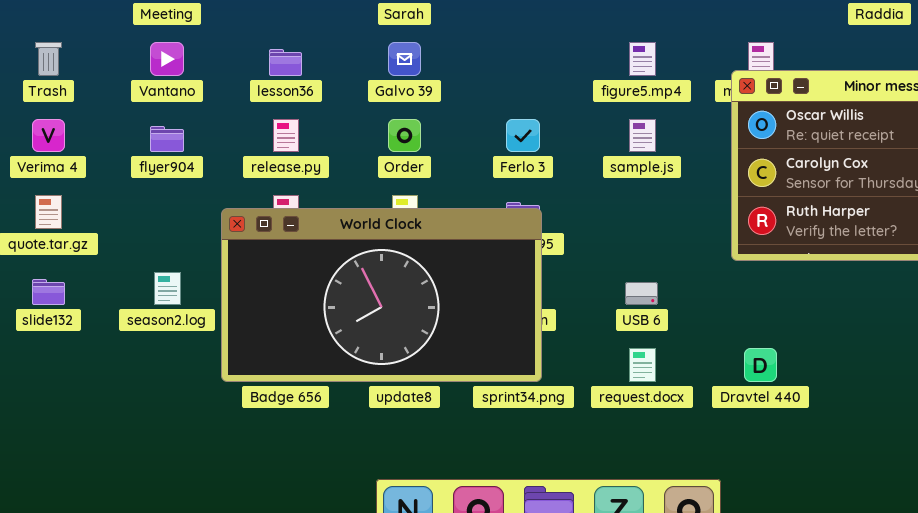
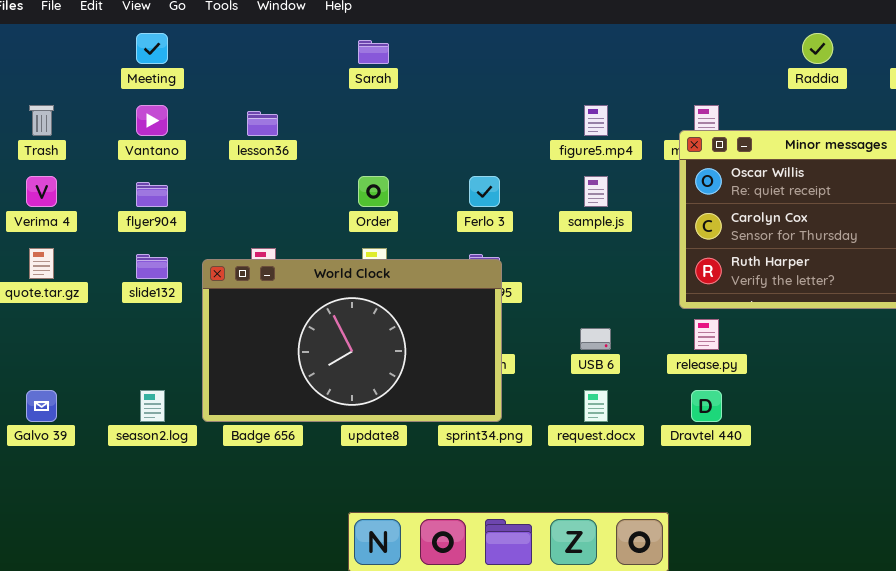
Galvo 39: [388,42,421,76] -> [26,390,57,422], moved
release.py: [273,119,299,152] -> [694,319,719,350], moved
season2.log: [154,272,181,305] -> [140,390,165,422], moved
slide132: [32,279,65,305] -> [136,254,168,279], moved

